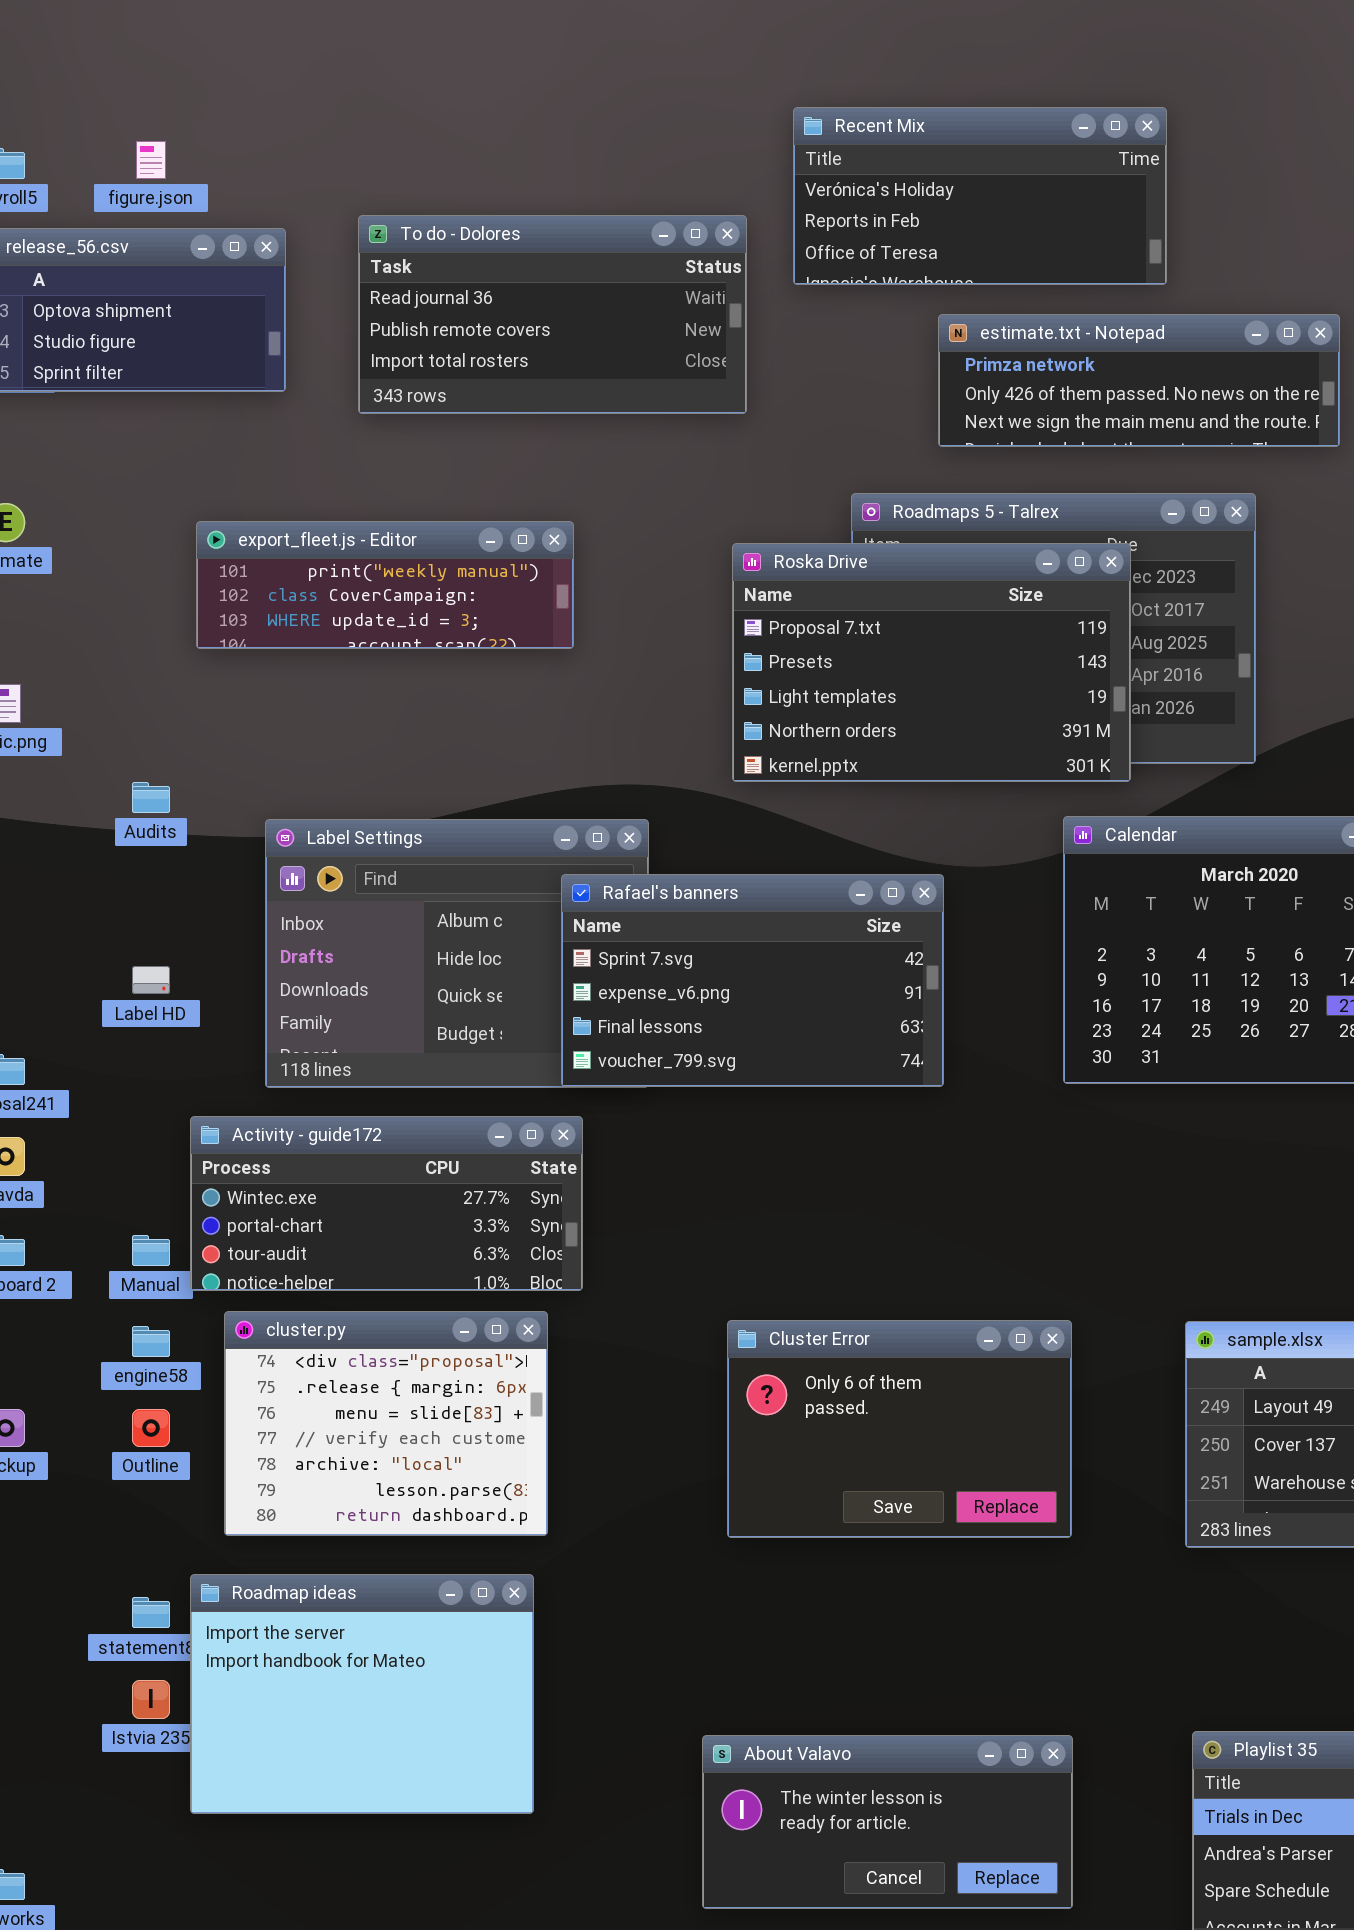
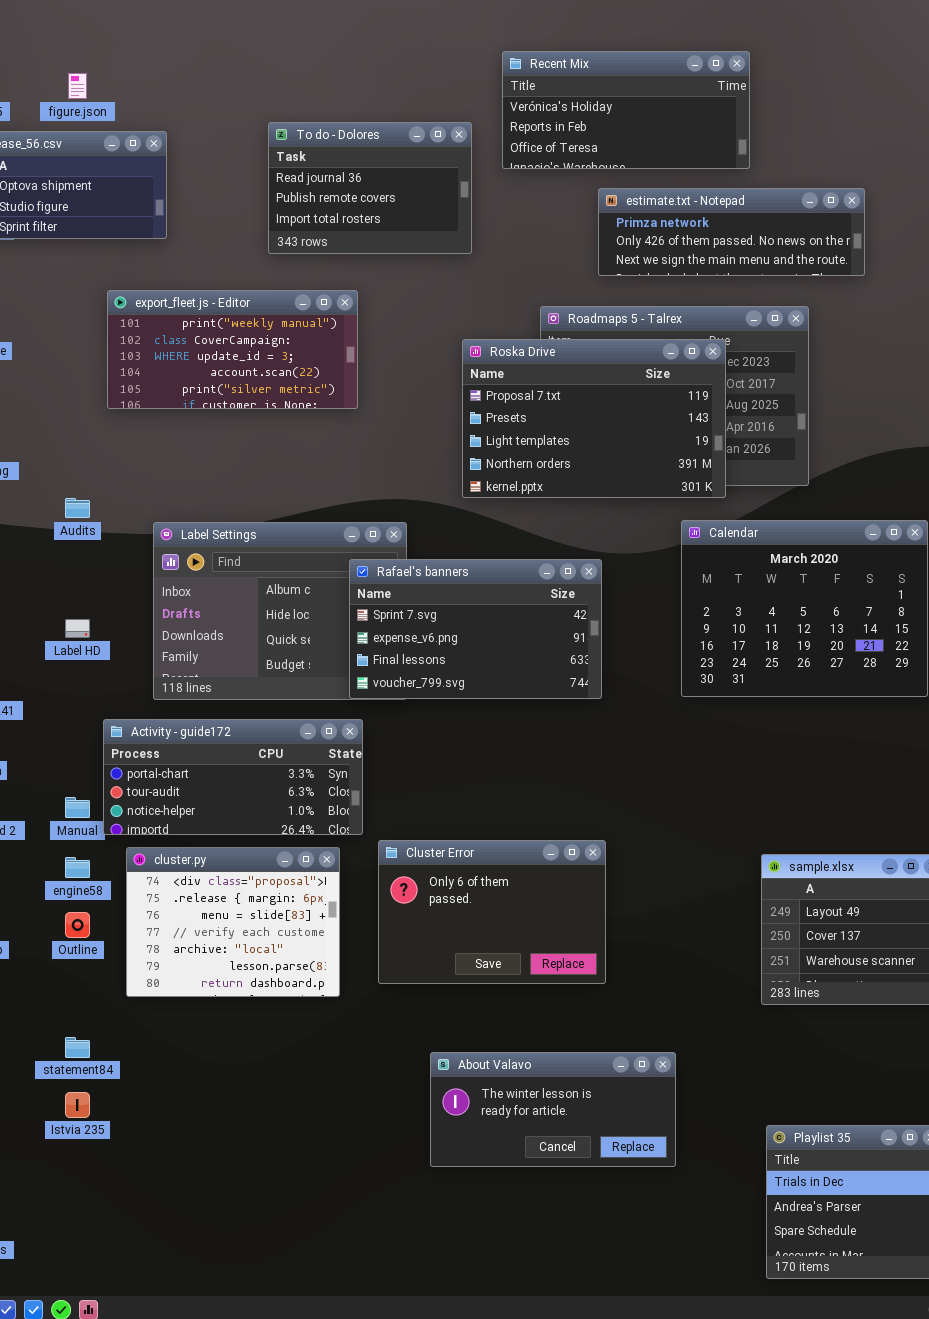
To do - Dolores: [358,215,747,414] -> [268,122,472,254], resized
export_fleet.js - Editor: [196,521,574,649] -> [107,290,358,409], resized
Activity - guide172: [190,1116,583,1291] -> [103,719,363,835], scrolled down 1 row
Cluster Error: [727,1320,1072,1538] -> [378,840,606,984], moved
Roadmap ideas: [190,1574,534,1814] -> none, closed
About Valavo: [702,1735,1073,1909] -> [430,1052,676,1167], moved

